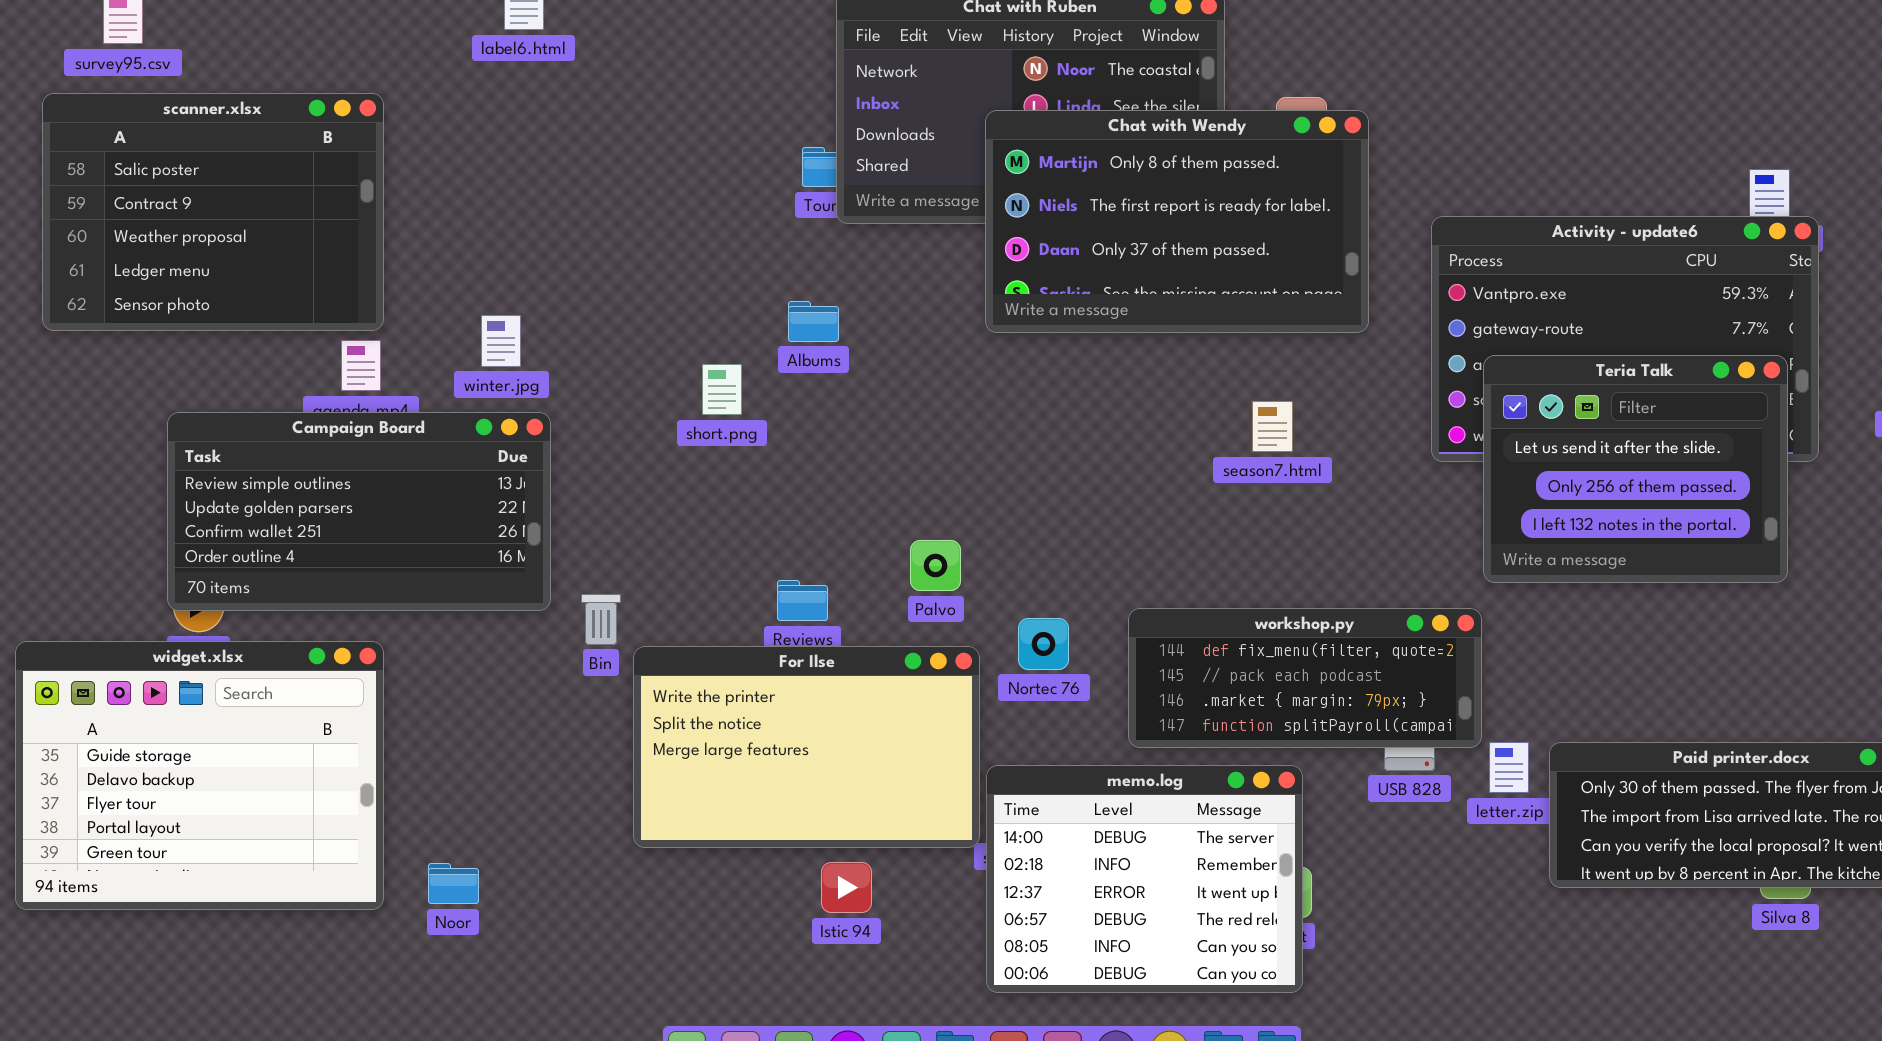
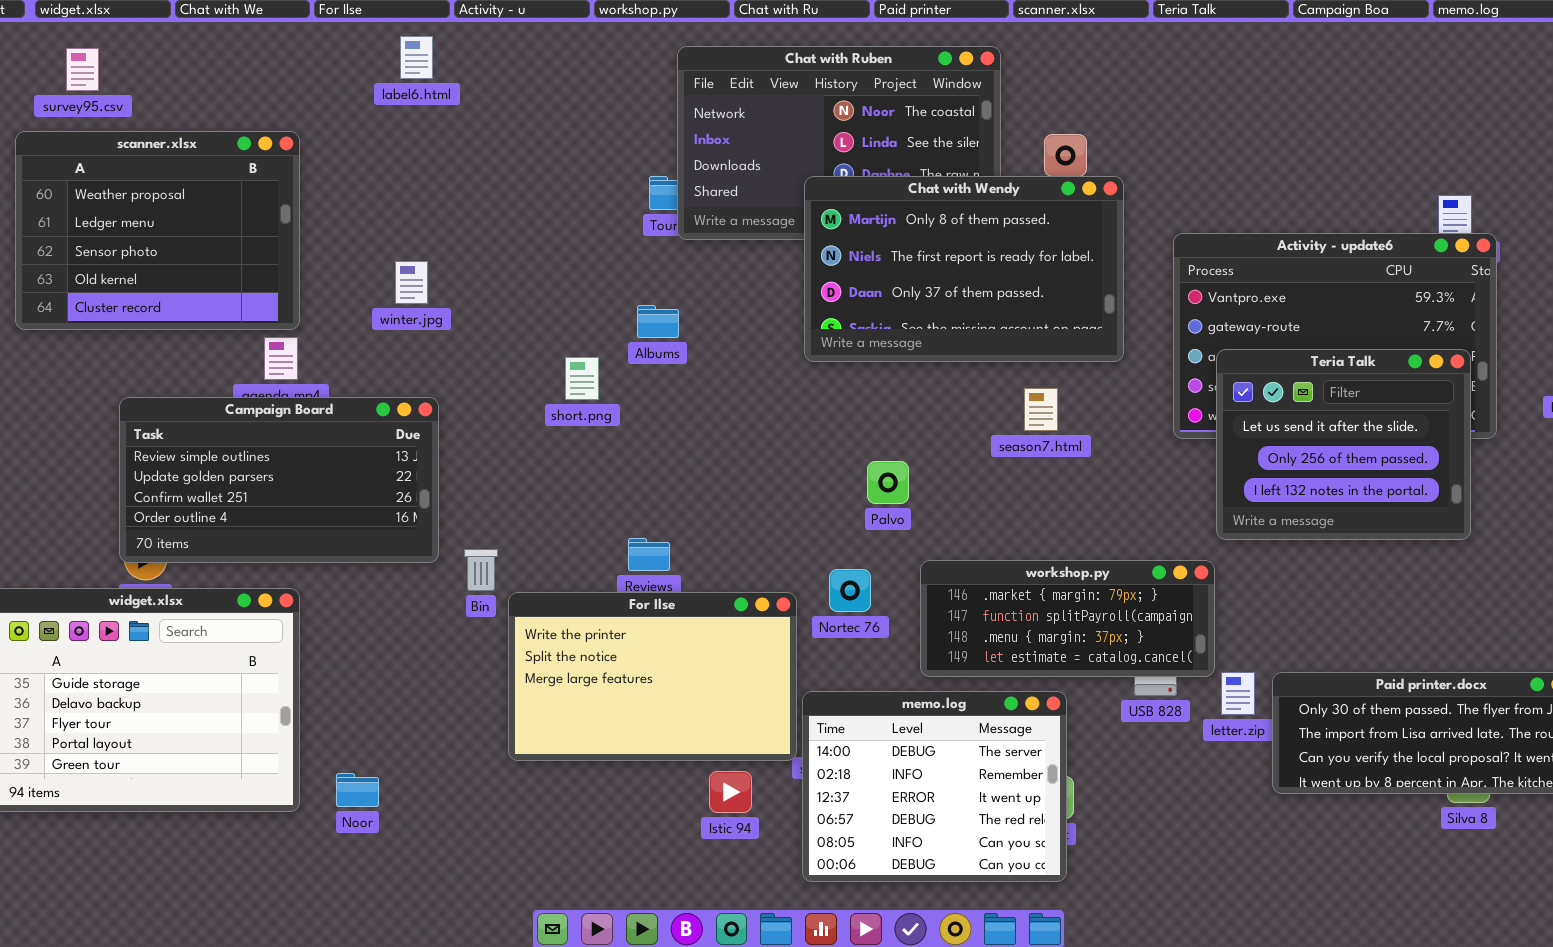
scanner.xlsx: [42,93,384,331] -> [15,131,300,330], scrolled down 2 rows
Chat with Wendy: [985,110,1369,333] -> [804,176,1124,362], moved
winter.jpg: [481,315,521,367] -> [395,261,428,304], moved
Palvo: [910,540,961,591] -> [867,461,909,504], moved
workshop.py: [1128,608,1482,748] -> [920,560,1215,677], scrolled down 2 rows
Istic 94: [821,862,872,913] -> [709,771,752,813], moved

